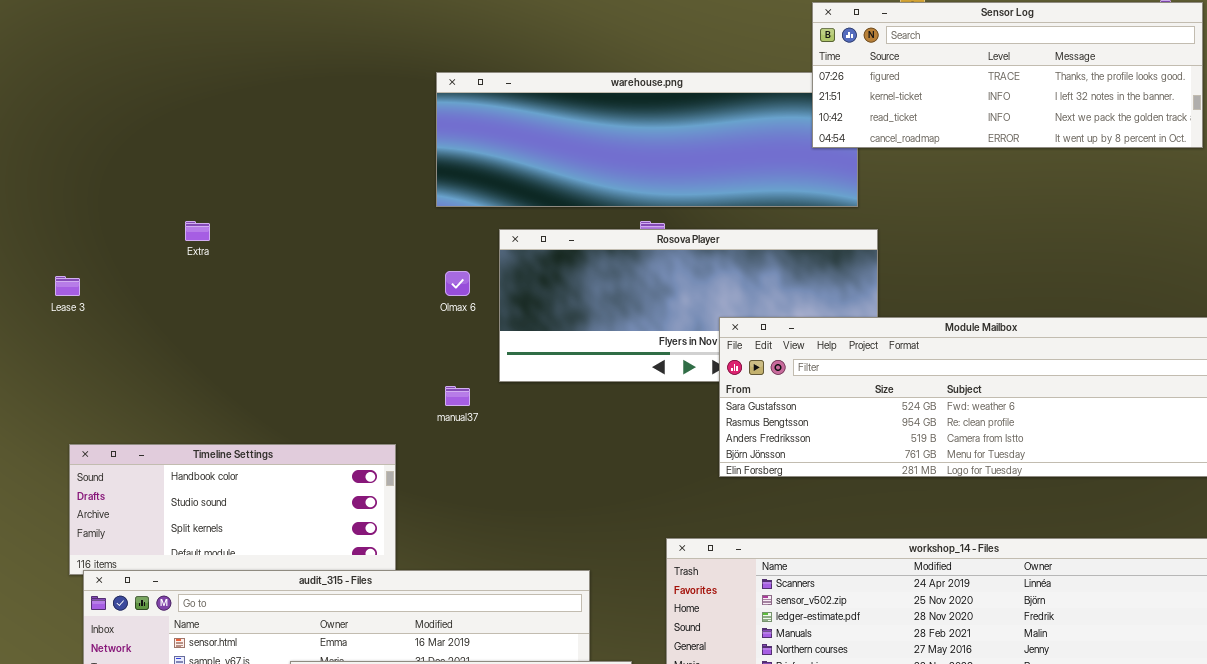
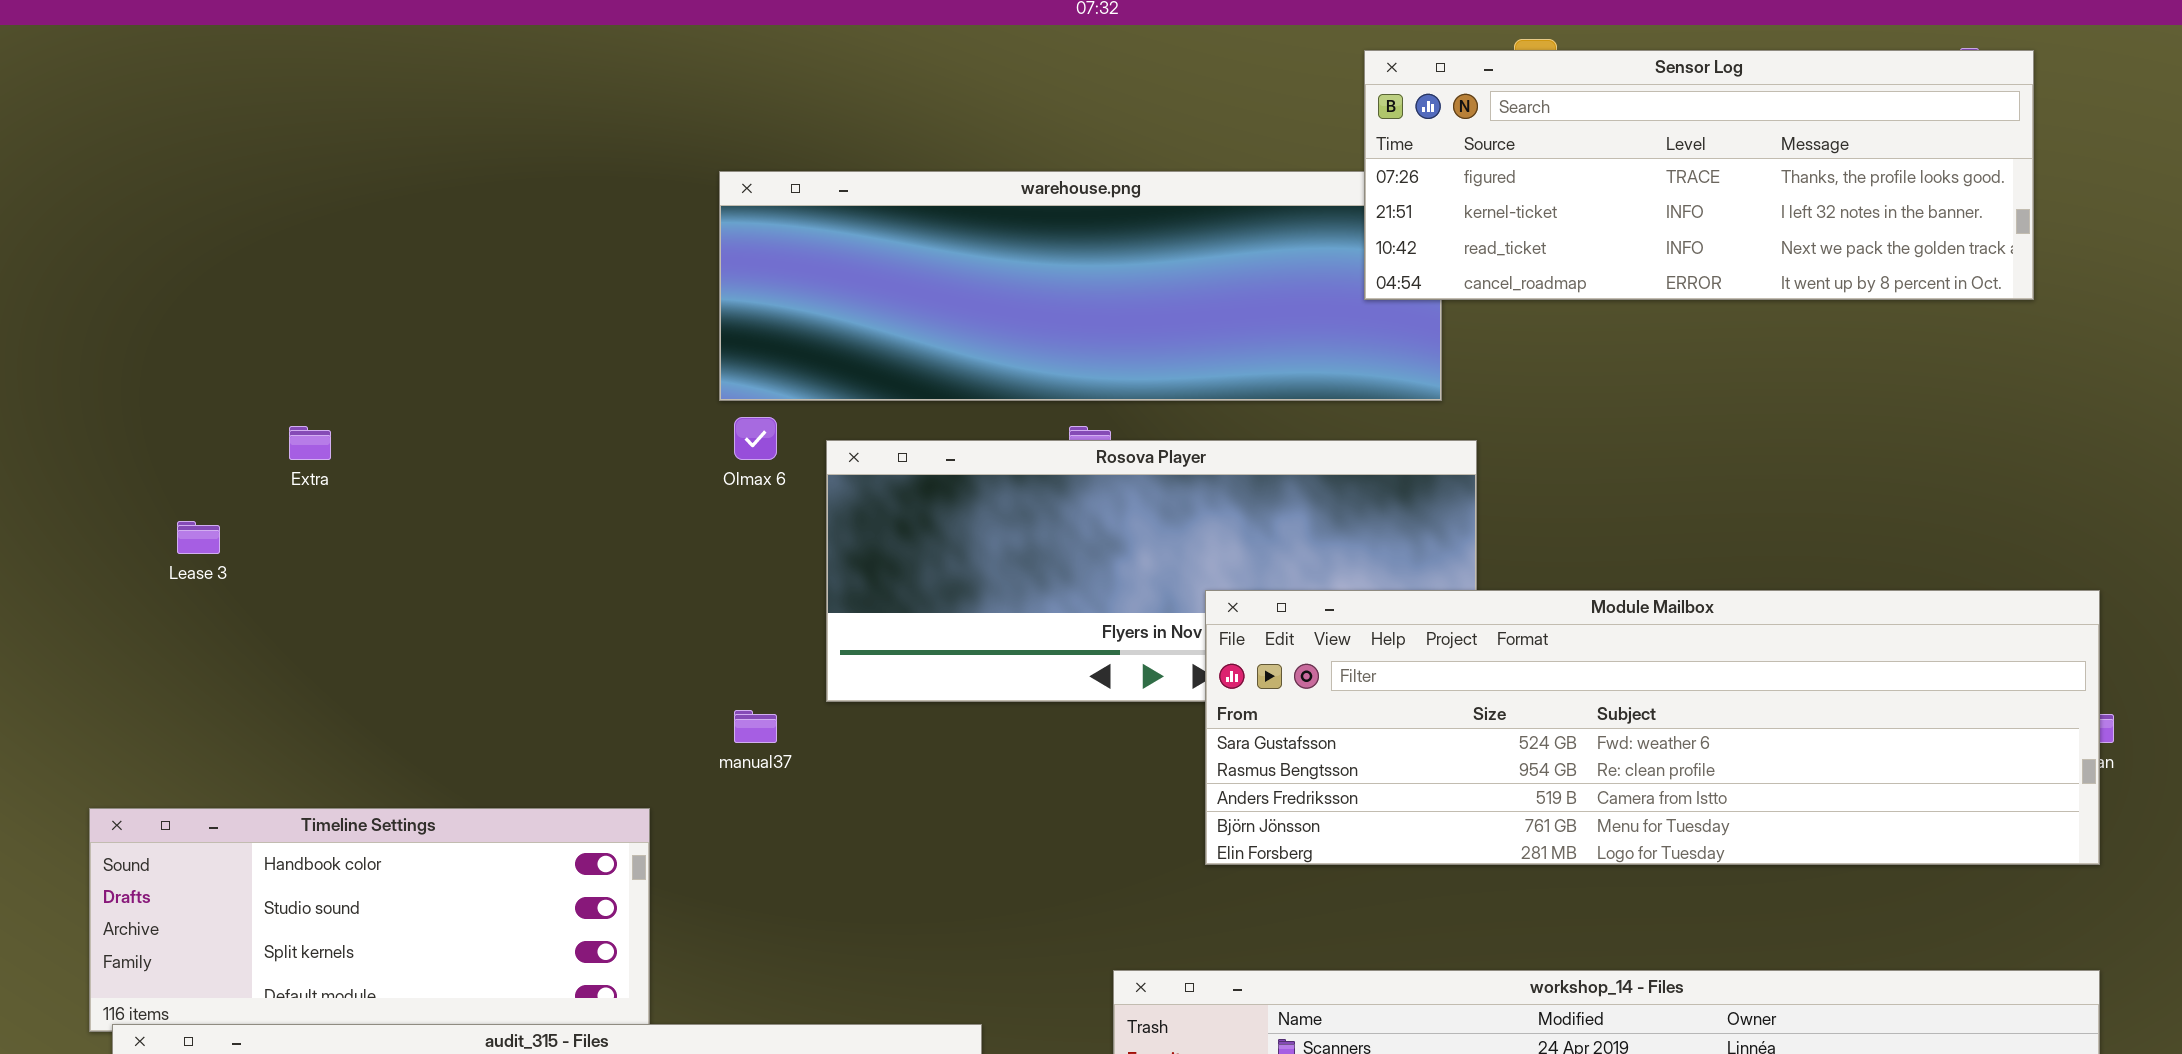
Olmax 6: [445,271,470,296] -> [734,417,777,460], moved
Lease 3: [55,276,80,296] -> [177,521,220,554], moved

